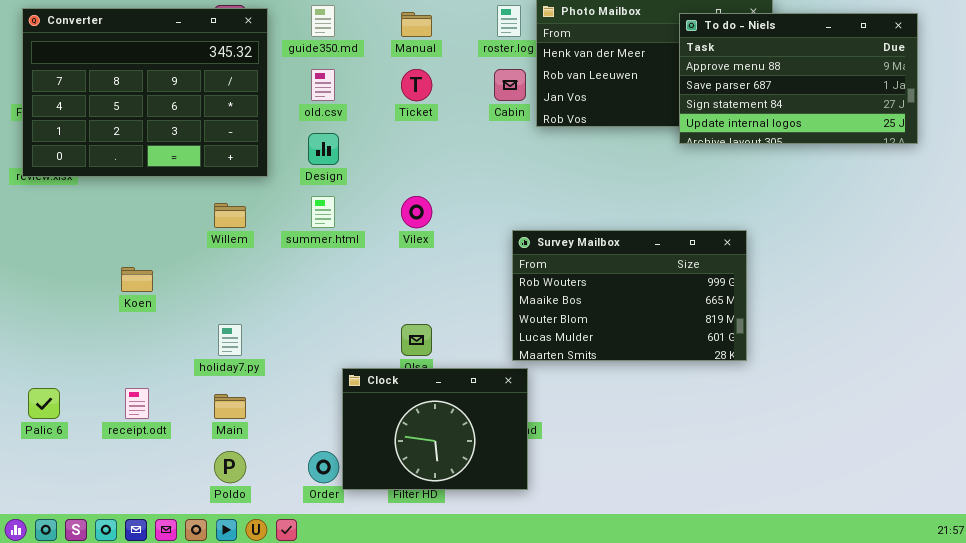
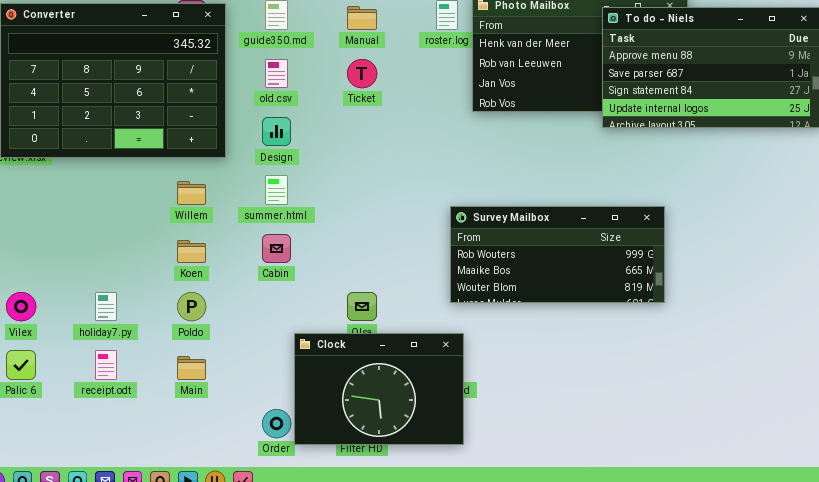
Cabin: [494,69,526,101] -> [262,234,291,263], moved
Vilex: [401,196,432,228] -> [6,292,36,321], moved
Survey Mailbox: [512,230,747,361] -> [450,206,665,303], resized
Koen: [121,267,153,292] -> [177,240,206,263], moved
holiday7.py: [218,324,242,356] -> [95,292,117,321], moved
Poldo: [214,451,246,483] -> [177,292,206,321], moved

